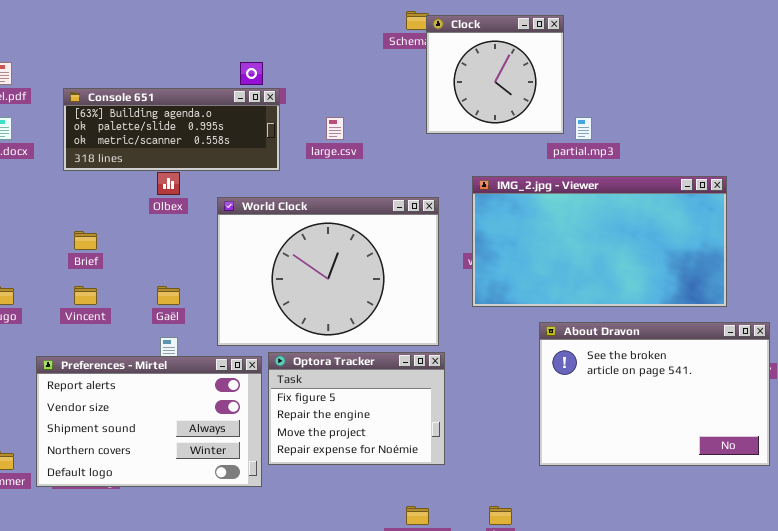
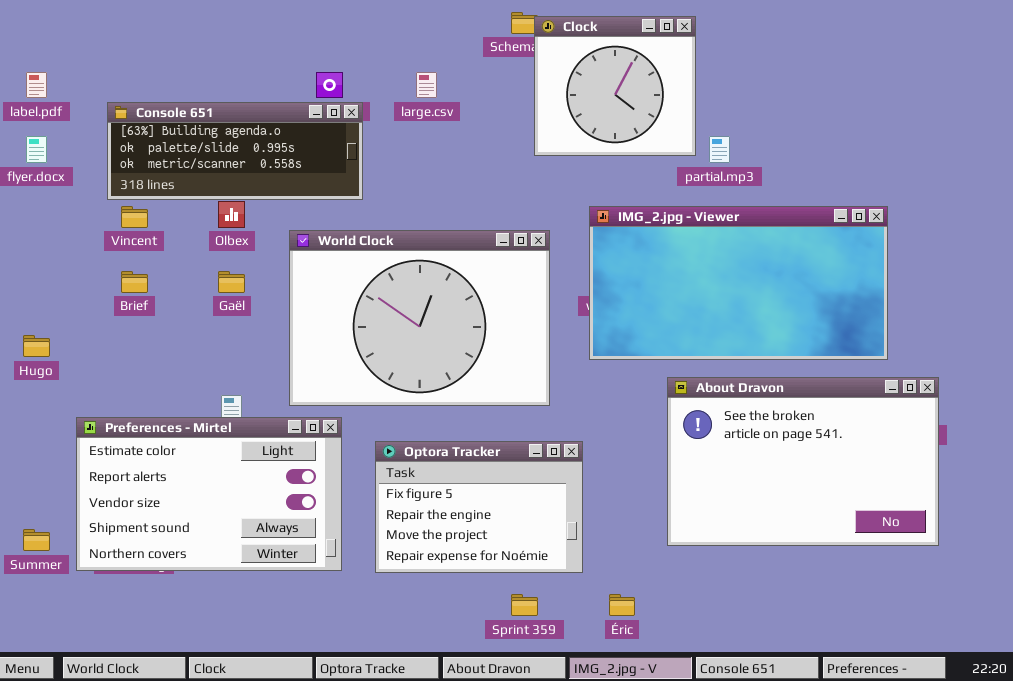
large.csv: [326,117,344,140] -> [416,72,437,98], moved
Vincent: [74,286,97,305] -> [121,206,148,228], moved
Gaël: [157,286,180,305] -> [218,271,245,293], moved
Optora Tracker: [268,352,445,465] -> [375,441,583,573], moved
Preferences - Mirtel: [36,356,262,487] -> [76,417,342,571], scrolled up 1 row

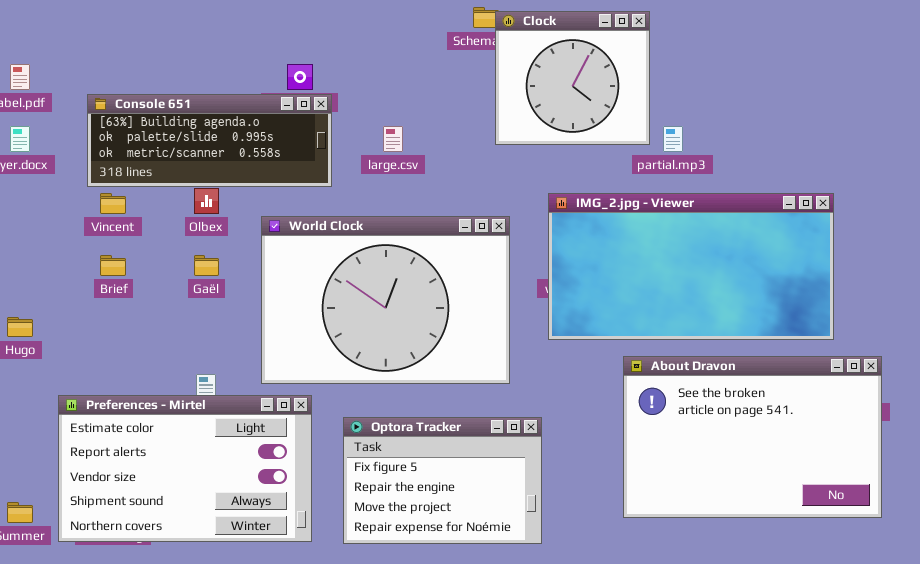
large.csv: [416,72,437,98] -> [383,126,403,152], moved

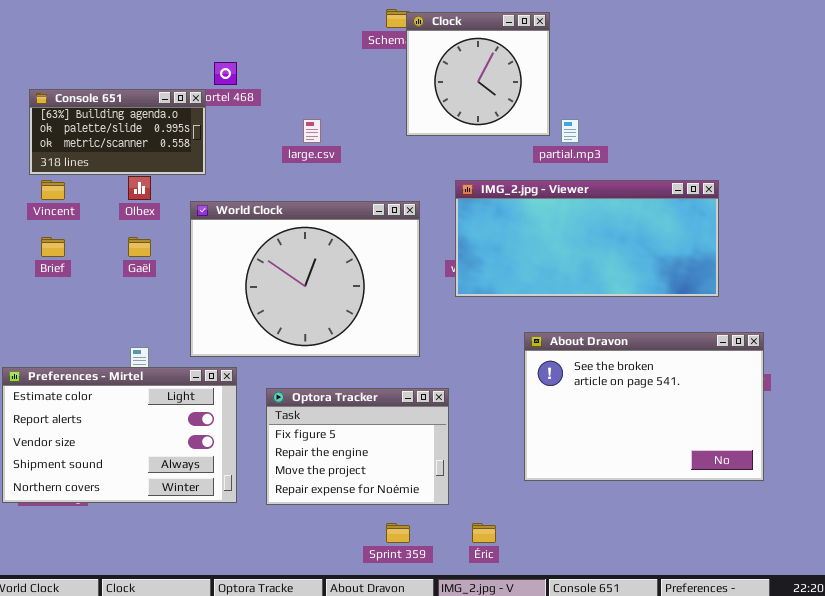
Console 651: [87,94,332,187] -> [29,89,206,175], resized
IMG_2.jpg - Viewer: [548,193,834,340] -> [455,180,719,297], resized

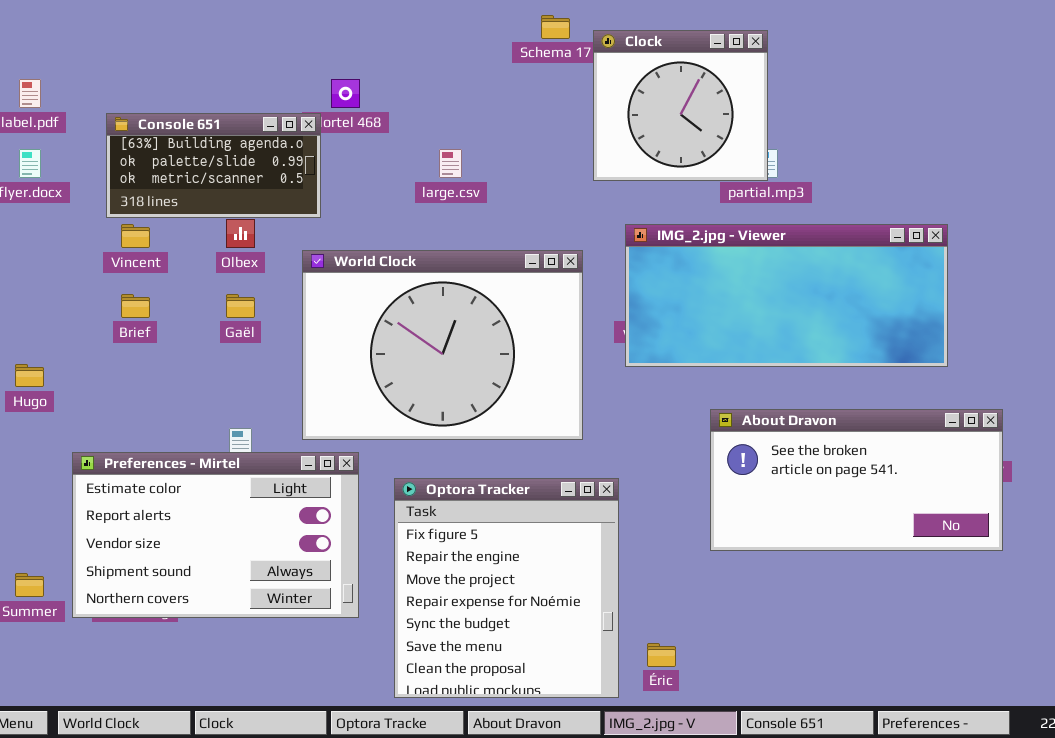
Clock: [406,12,550,136] -> [593,30,768,181], moved
About Dravon: [524,332,764,481] -> [710,409,1003,551], resized
Optora Tracker: [266,388,449,505] -> [394,478,619,698], resized

